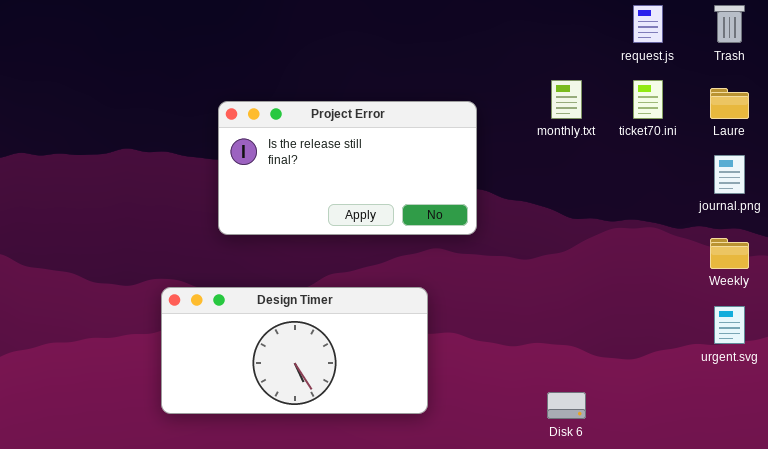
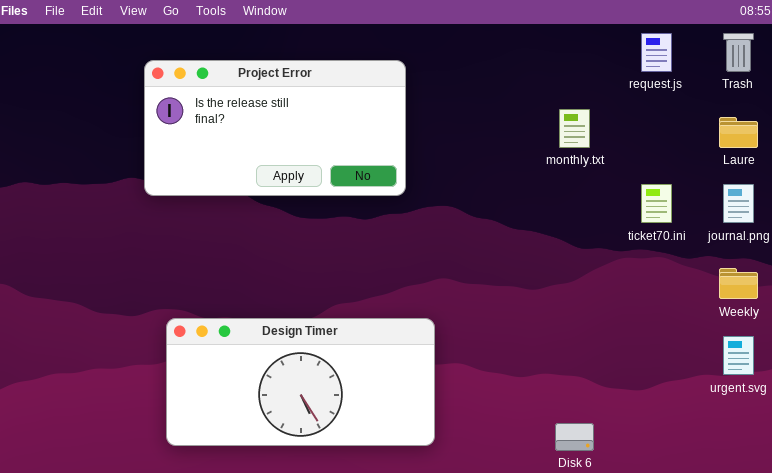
ticket70.ini: [633,80,663,119] -> [641,184,672,223], moved
Project Error: [218,101,477,235] -> [144,60,406,196], moved

